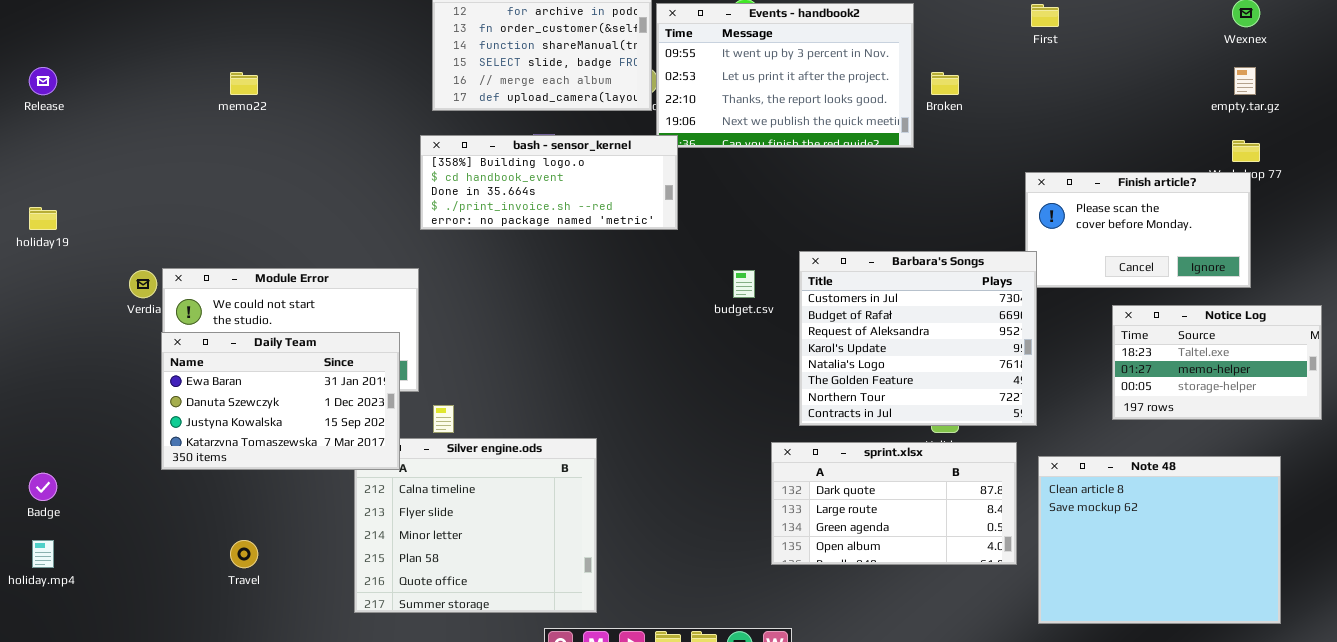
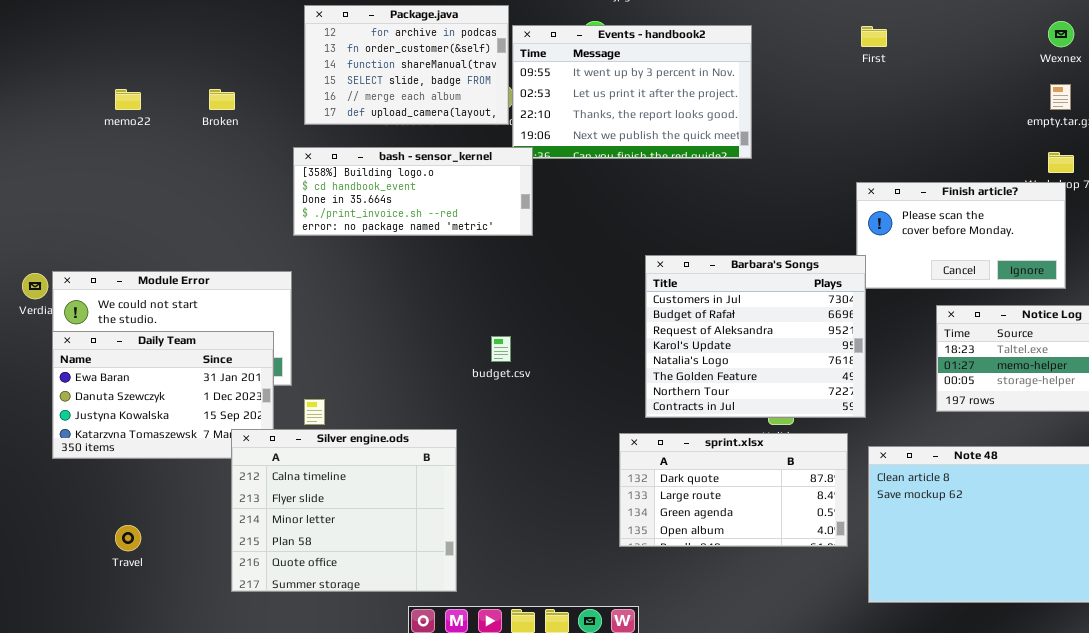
Broken: [931,72,959,95] -> [209,89,235,110], moved
budget.csv: [733,270,755,298] -> [491,336,511,362], moved
Silver engine.ods: [354,438,597,613] -> [231,429,457,592], raised

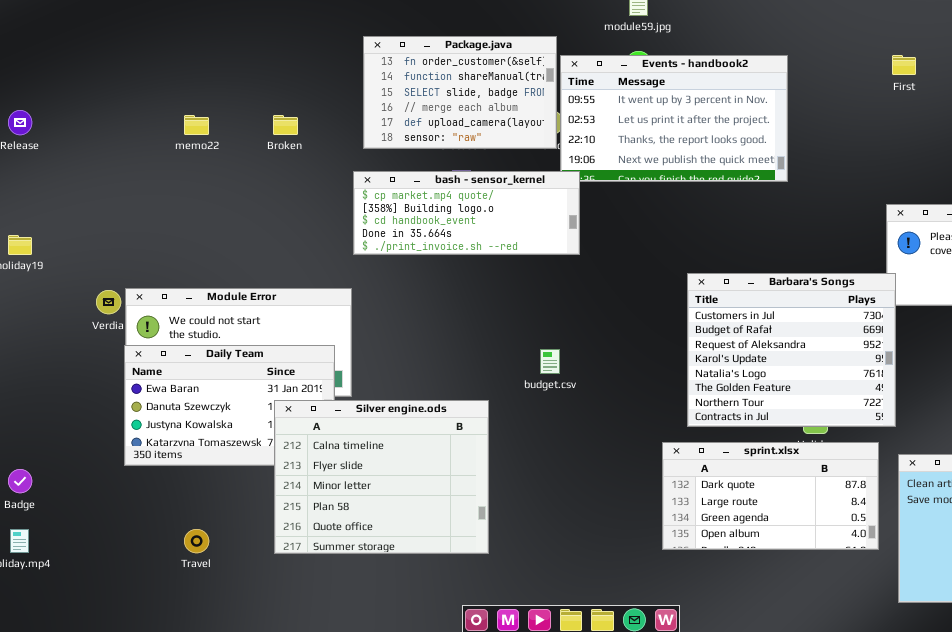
Package.java: [304,5,509,125] -> [363,36,557,149], scrolled down 1 row
bash - sensor_kernel: [293,147,533,236] -> [353,171,580,255], scrolled up 1 row
Silver engine.ods: [231,429,457,592] -> [274,400,489,554], moved

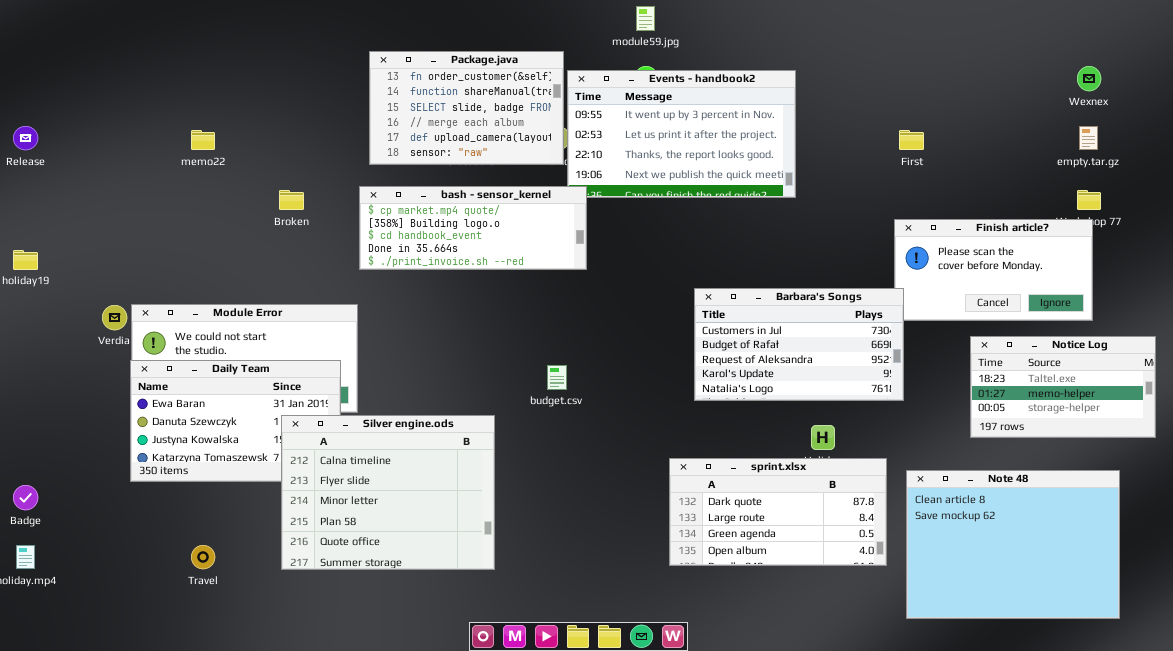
First: [892,55,916,75] -> [899,130,924,150], moved
Broken: [273,115,298,135] -> [279,190,304,210], moved
Barbara's Songs: [687,273,896,427] -> [694,288,904,401], resized

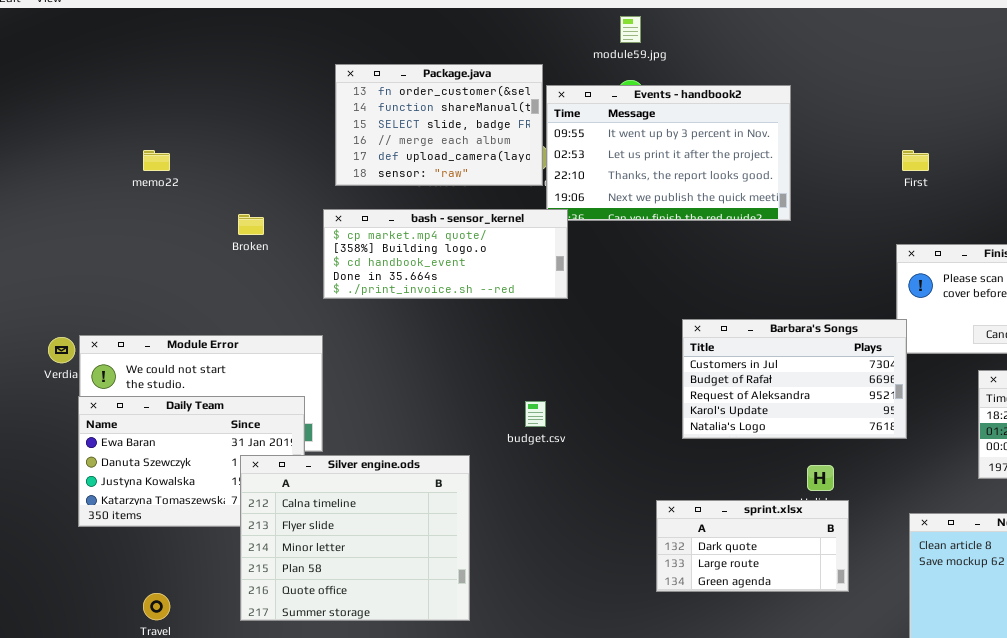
sprint.xlsx: [669,458,887,566] -> [656,500,849,592], resized

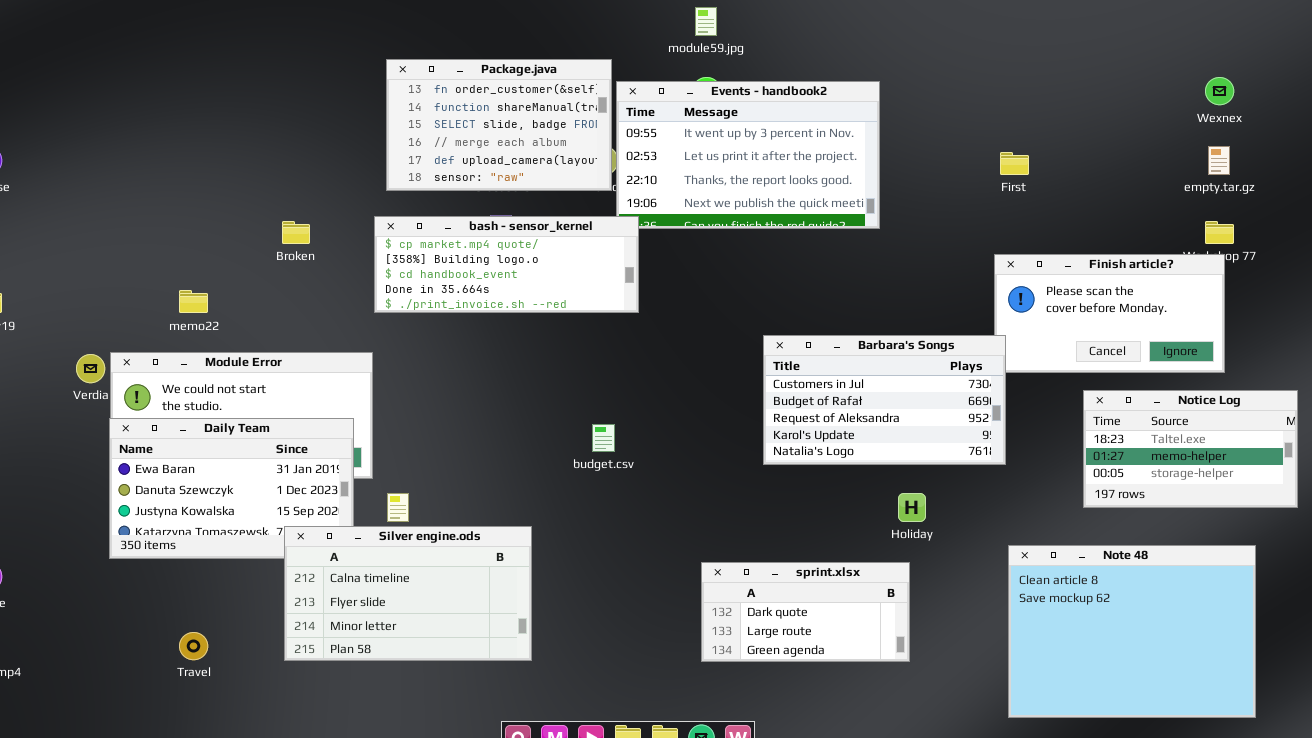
memo22: [143,150,170,171] -> [179,290,208,313], moved
Silver engine.ods: [240,455,470,621] -> [284,526,532,661], resized
sprint.xlsx: [656,500,849,592] -> [701,562,910,662], moved

